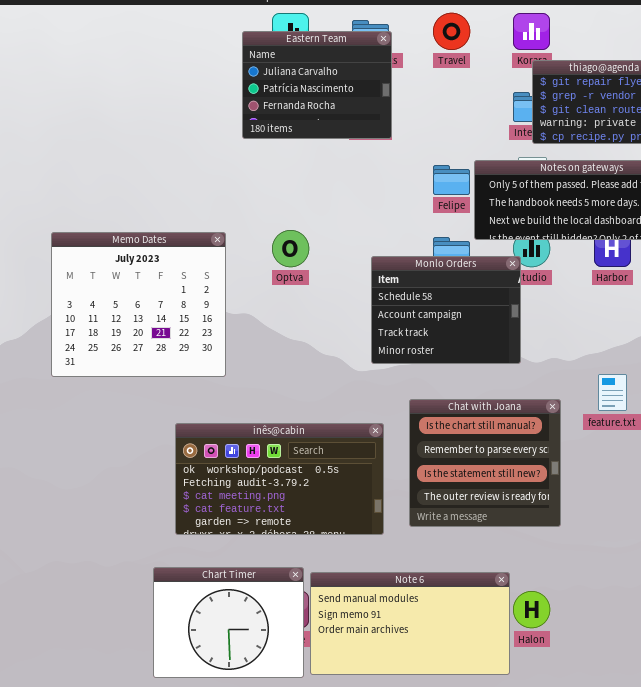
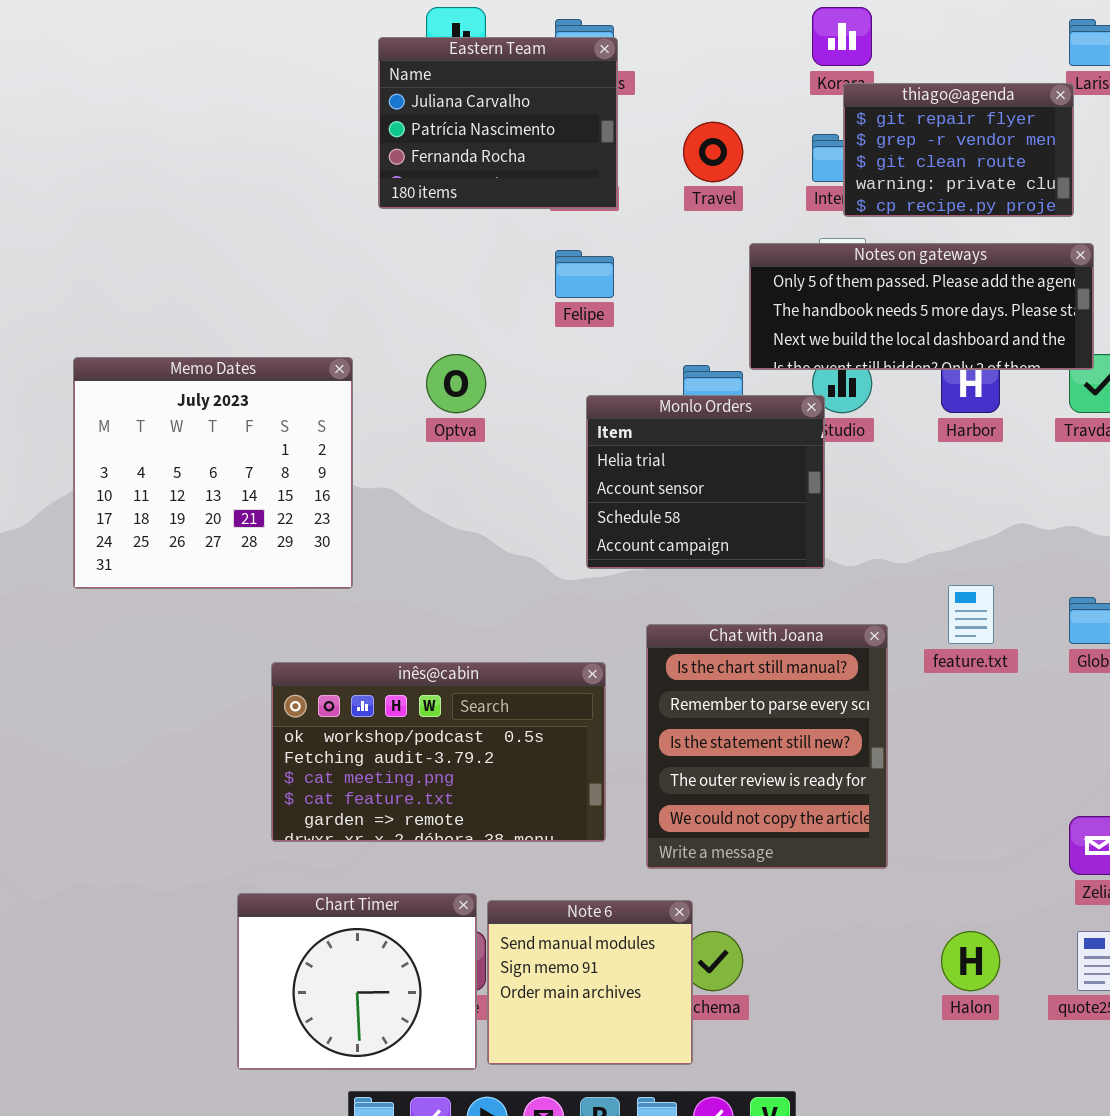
Travel: [433,13,470,50] -> [683,122,743,182], moved
Felipe: [433,165,470,195] -> [555,250,614,298], moved
Monlo Orders: [371,256,521,364] -> [586,395,825,569], scrolled up 2 rows
Chat with Joana: [409,399,561,527] -> [646,624,888,869], resized
Note 6: [310,572,510,675] -> [487,900,693,1065], resized
Halon: [513,591,550,628] -> [941,931,1000,991], moved

